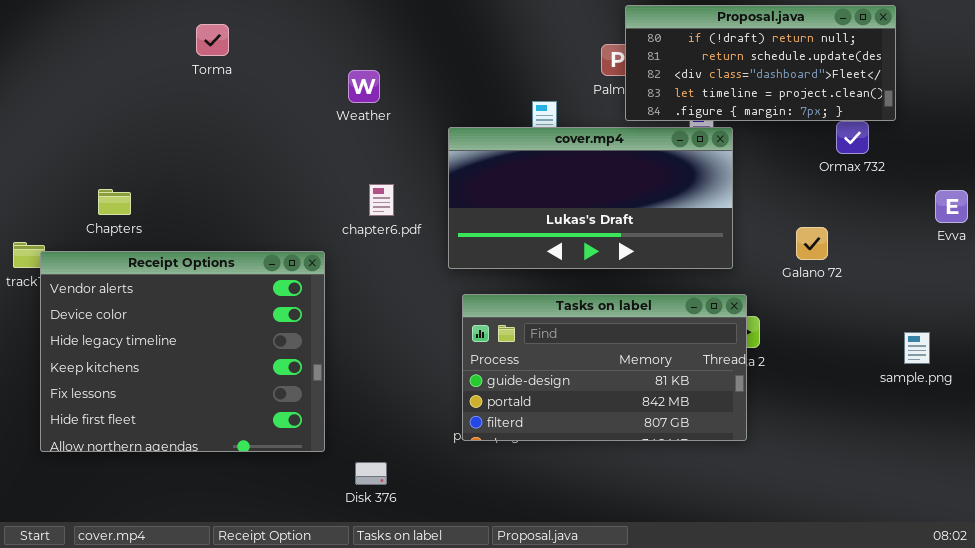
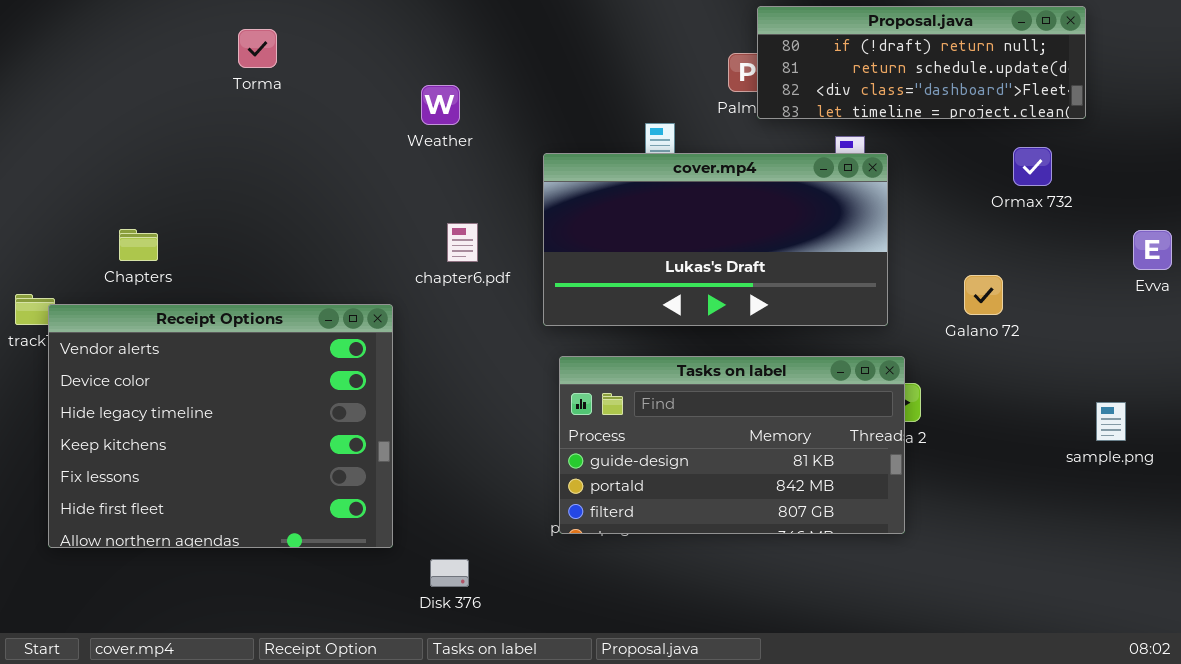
Proposal.java: [625,5,896,121] -> [757,6,1086,119], resized

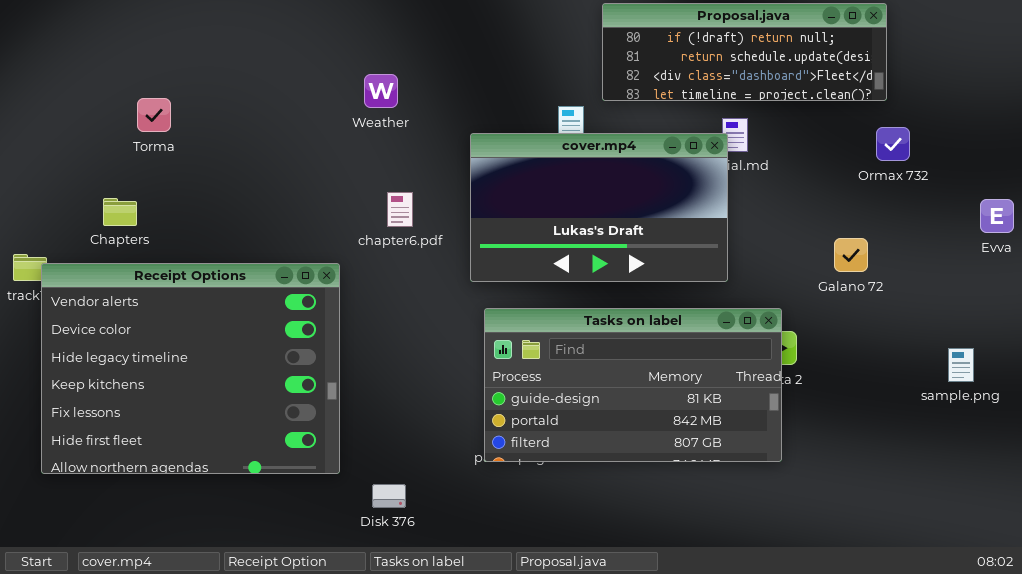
Proposal.java: [757,6,1086,119] -> [602,3,887,101], moved
Torma: [238,29,277,68] -> [137,98,171,132], moved
cover.mp4: [543,153,888,326] -> [470,133,728,282], resized

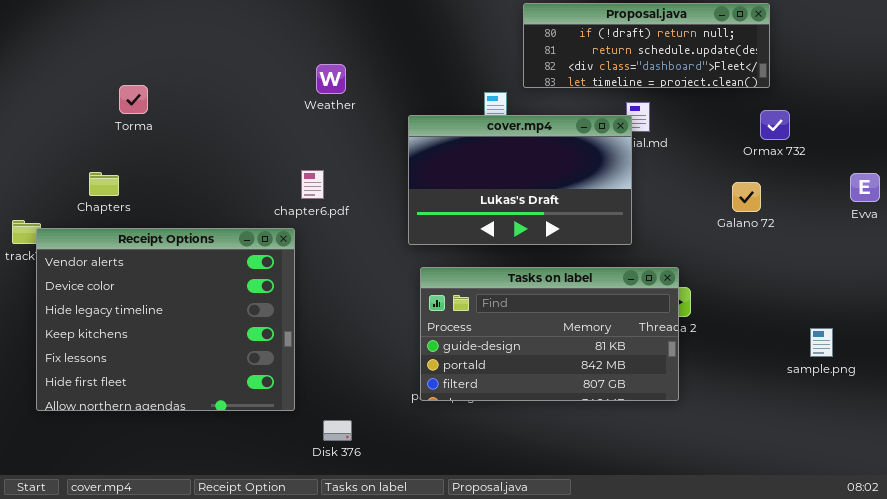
chapter6.pdf: [387,192,413,227] -> [301,170,324,199], moved
Galano 72: [834,238,868,272] -> [732,182,761,212], moved
sample.png: [948,348,974,382] -> [810,328,833,357], moved

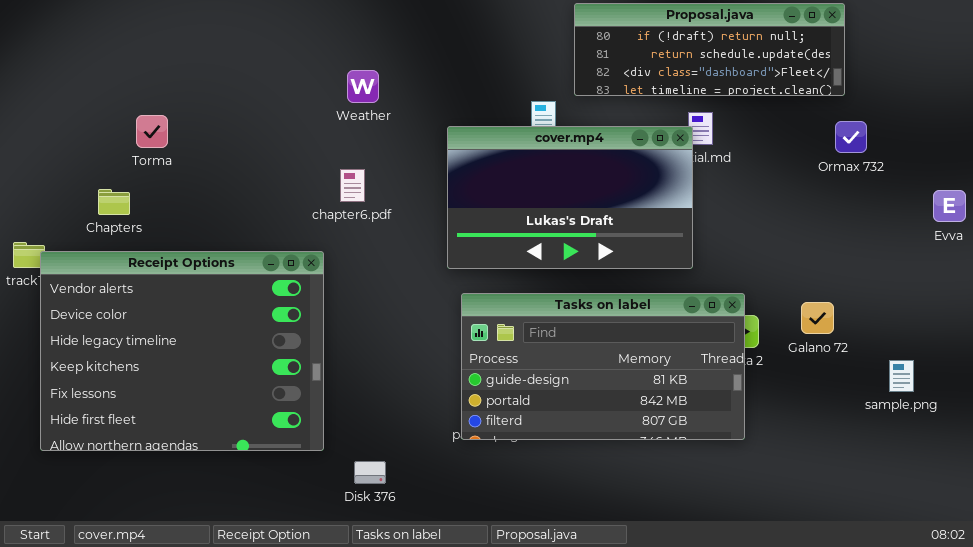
Torma: [119,85,148,114] -> [136,115,168,148], moved
chapter6.pdf: [301,170,324,199] -> [340,169,365,202], moved
Galano 72: [732,182,761,212] -> [801,302,834,334], moved

